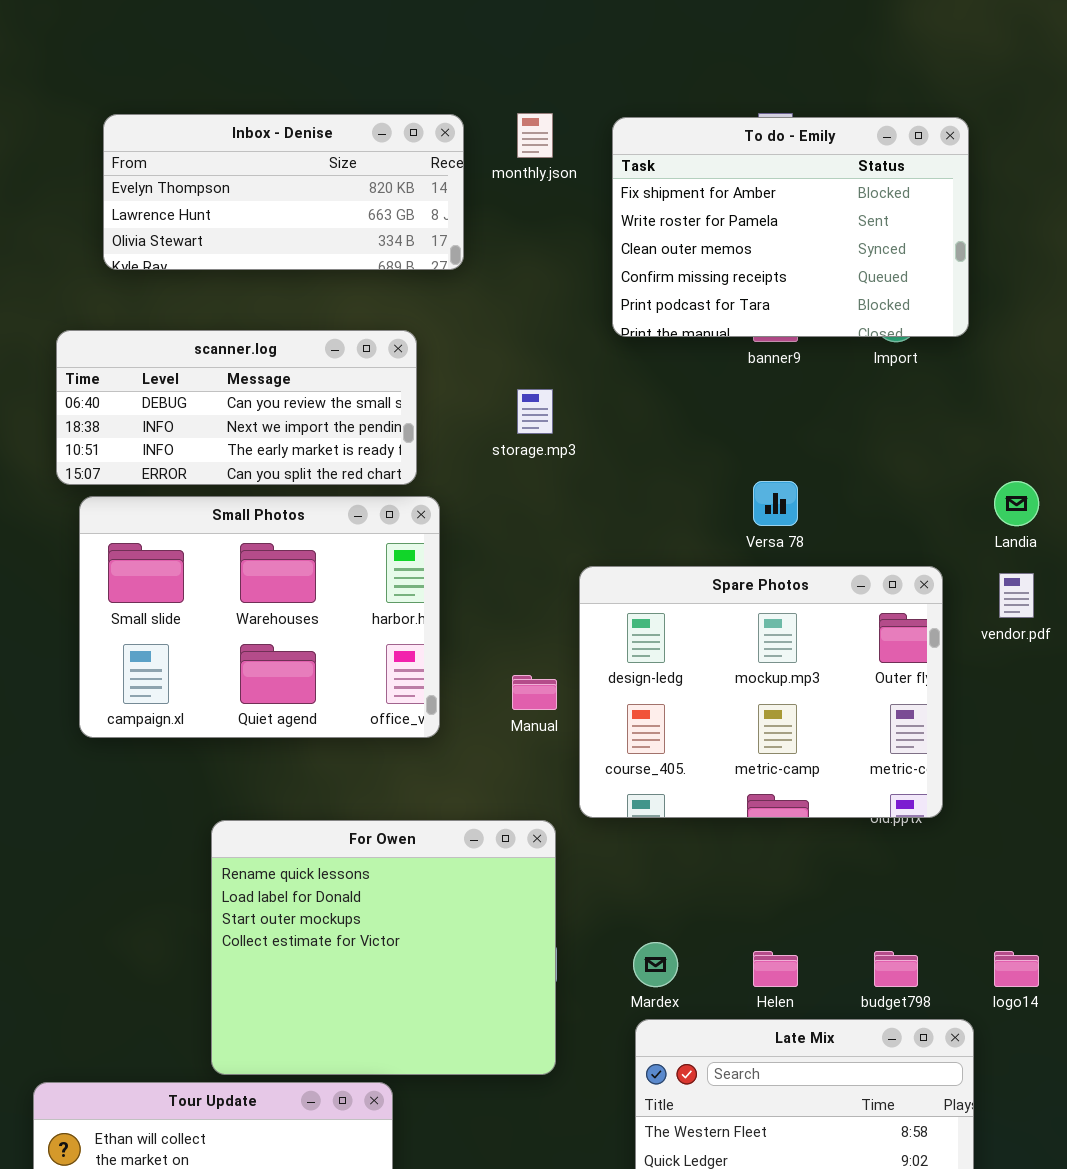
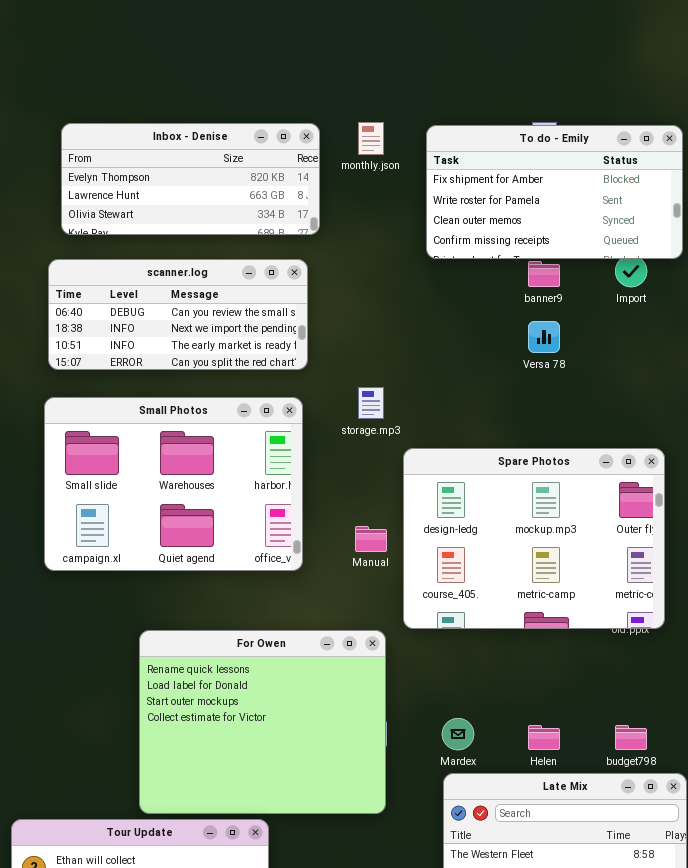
To do - Emily: [612,117,969,337] -> [426,125,683,259], resized
scanner.log: [56,330,417,485] -> [48,259,308,370], moved
storage.mp3: [517,389,553,434] -> [358,387,384,419], moved
Versa 78: [753,481,798,526] -> [528,321,560,353], moved

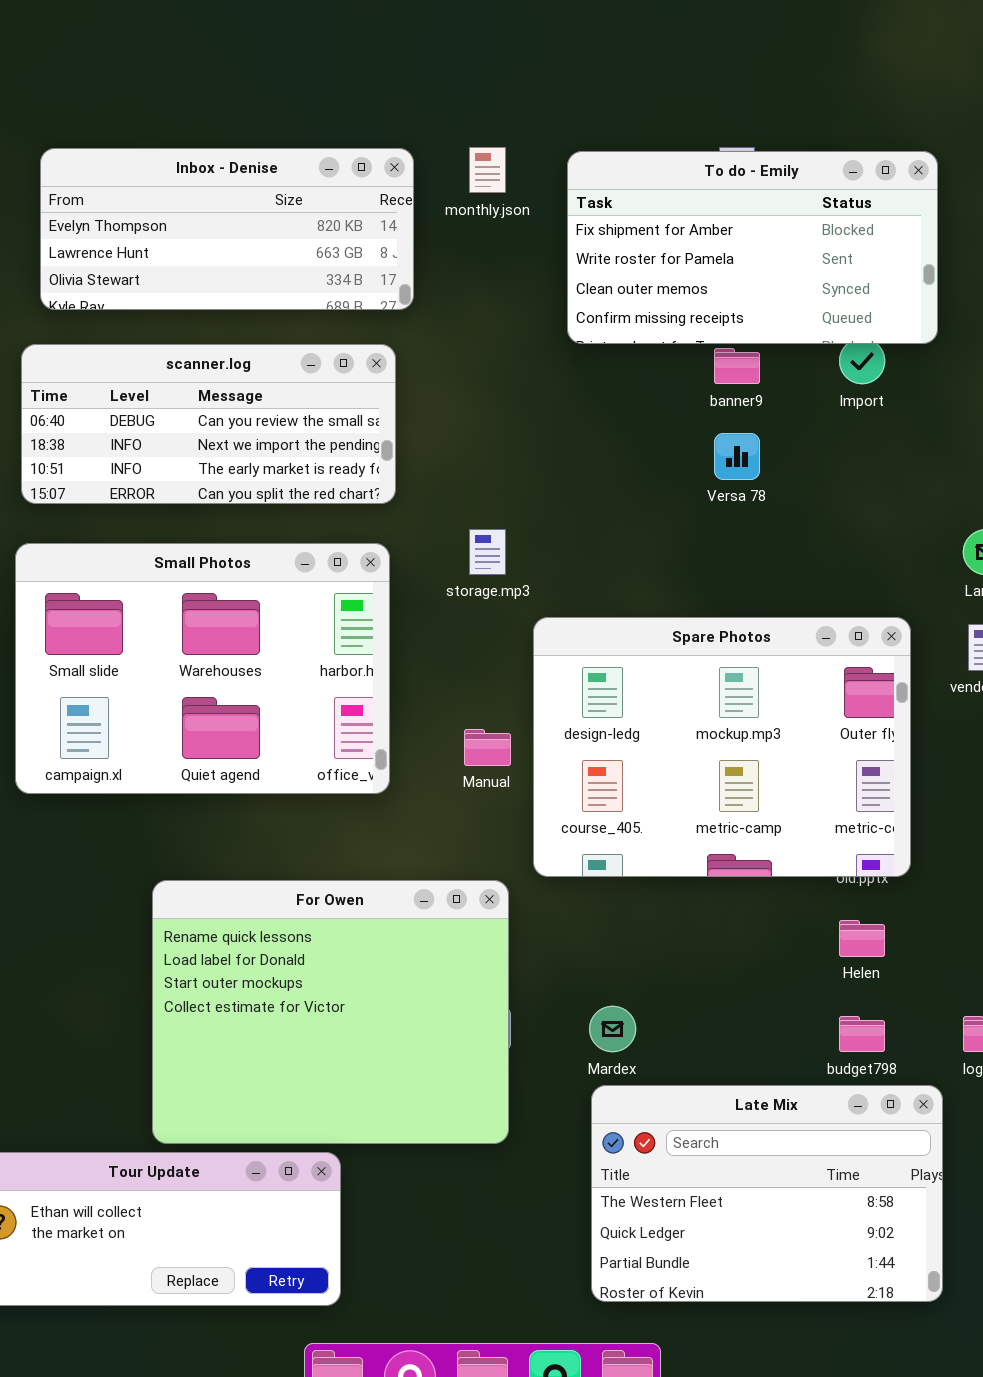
Helen: [528,725,560,750] -> [839,920,885,957], moved

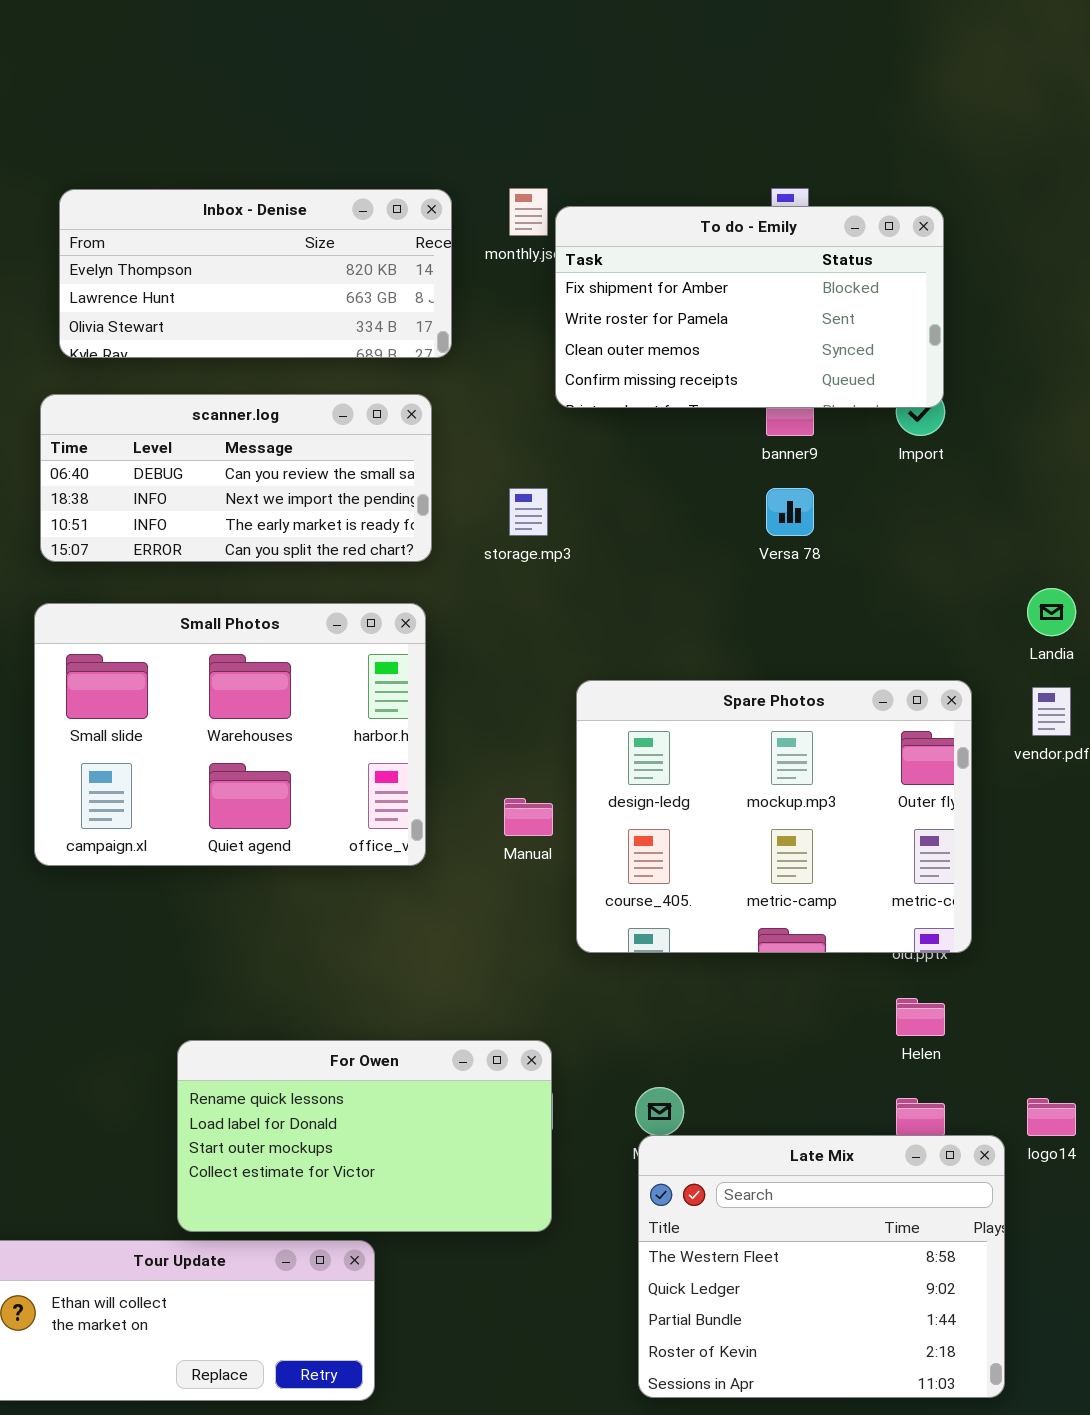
To do - Emily: [567,151,938,344] -> [555,206,944,408], moved
storage.mp3: [469,529,506,575] -> [509,488,548,536], moved
For Owen: [152,880,509,1144] -> [177,1040,552,1232], resized
Late Mix: [591,1085,943,1302] -> [638,1135,1005,1398], resized

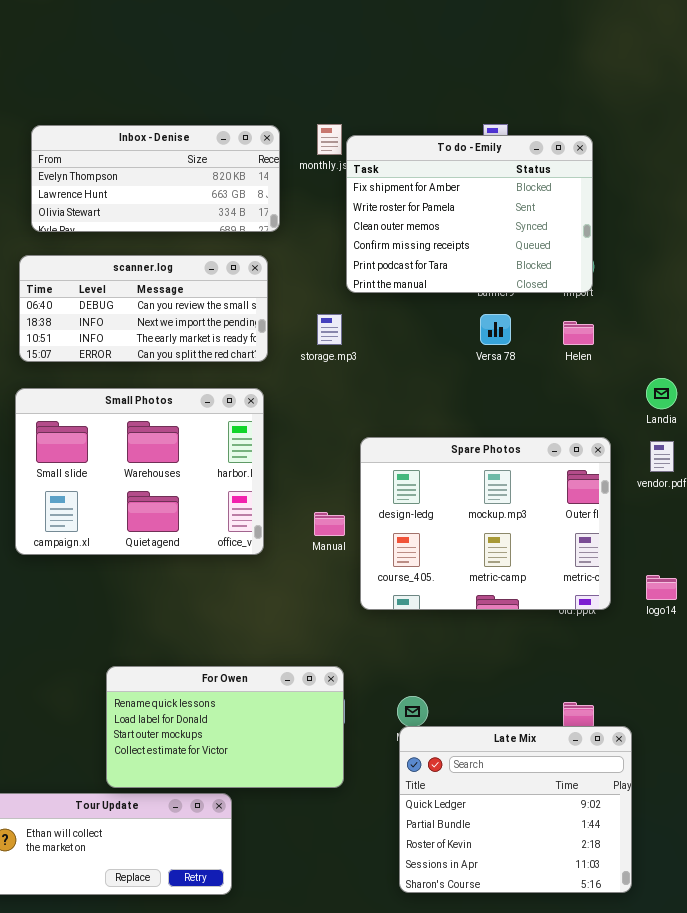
To do - Emily: [555,206,944,408] -> [346,135,593,293], resized
Helen: [896,998,945,1036] -> [563,321,594,345], moved
logo14: [1027,1098,1076,1136] -> [646,575,677,600], moved
Late Mix: [638,1135,1005,1398] -> [399,726,632,893], scrolled down 1 row

